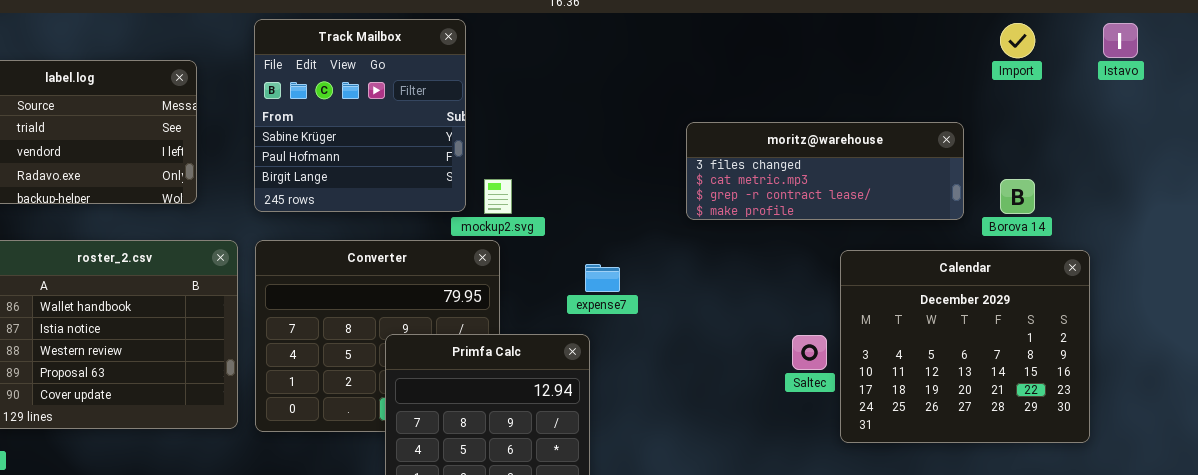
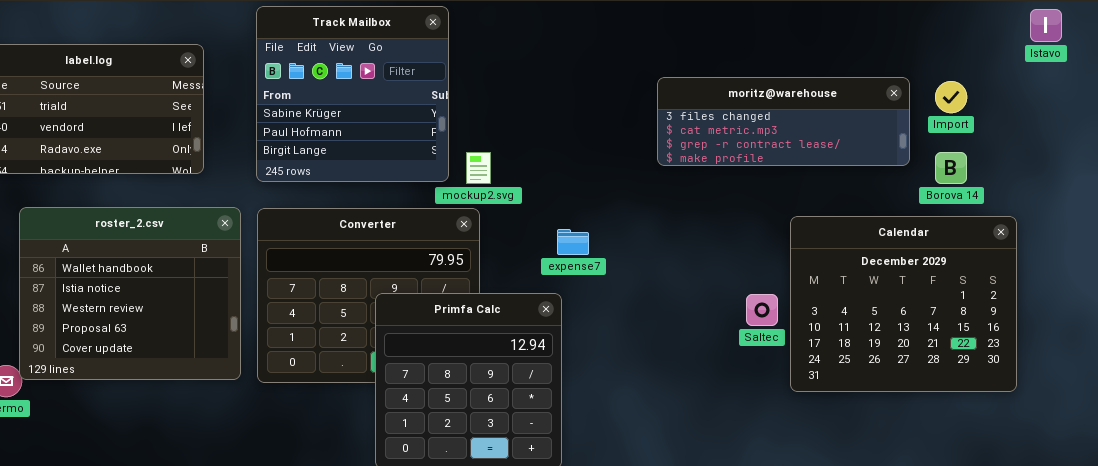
Import: [1000,23,1035,58] -> [935,81,967,113], moved
moritz@warehouse: [686,122,964,220] -> [657,77,910,166], moved

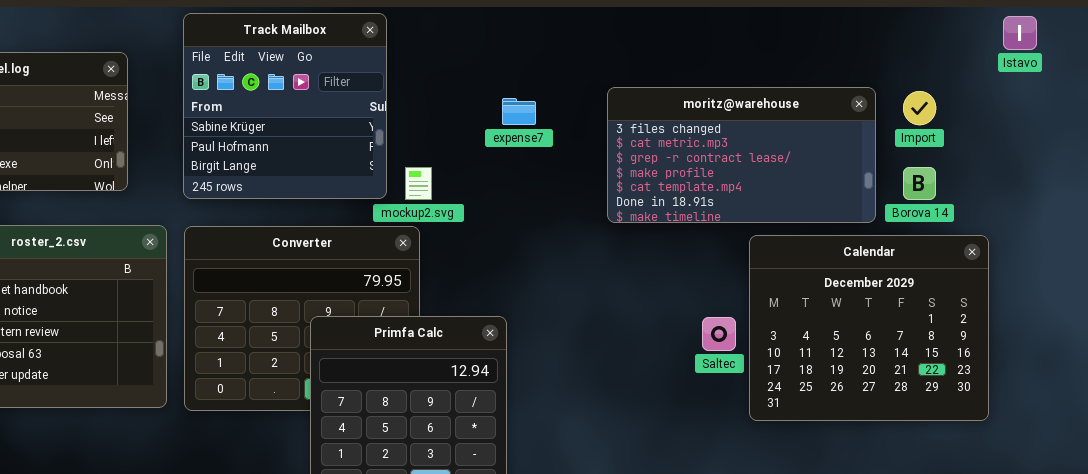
moritz@warehouse: [657,77,910,166] -> [607,87,876,223], resized
expense7: [557,229,589,255] -> [502,98,536,125], moved

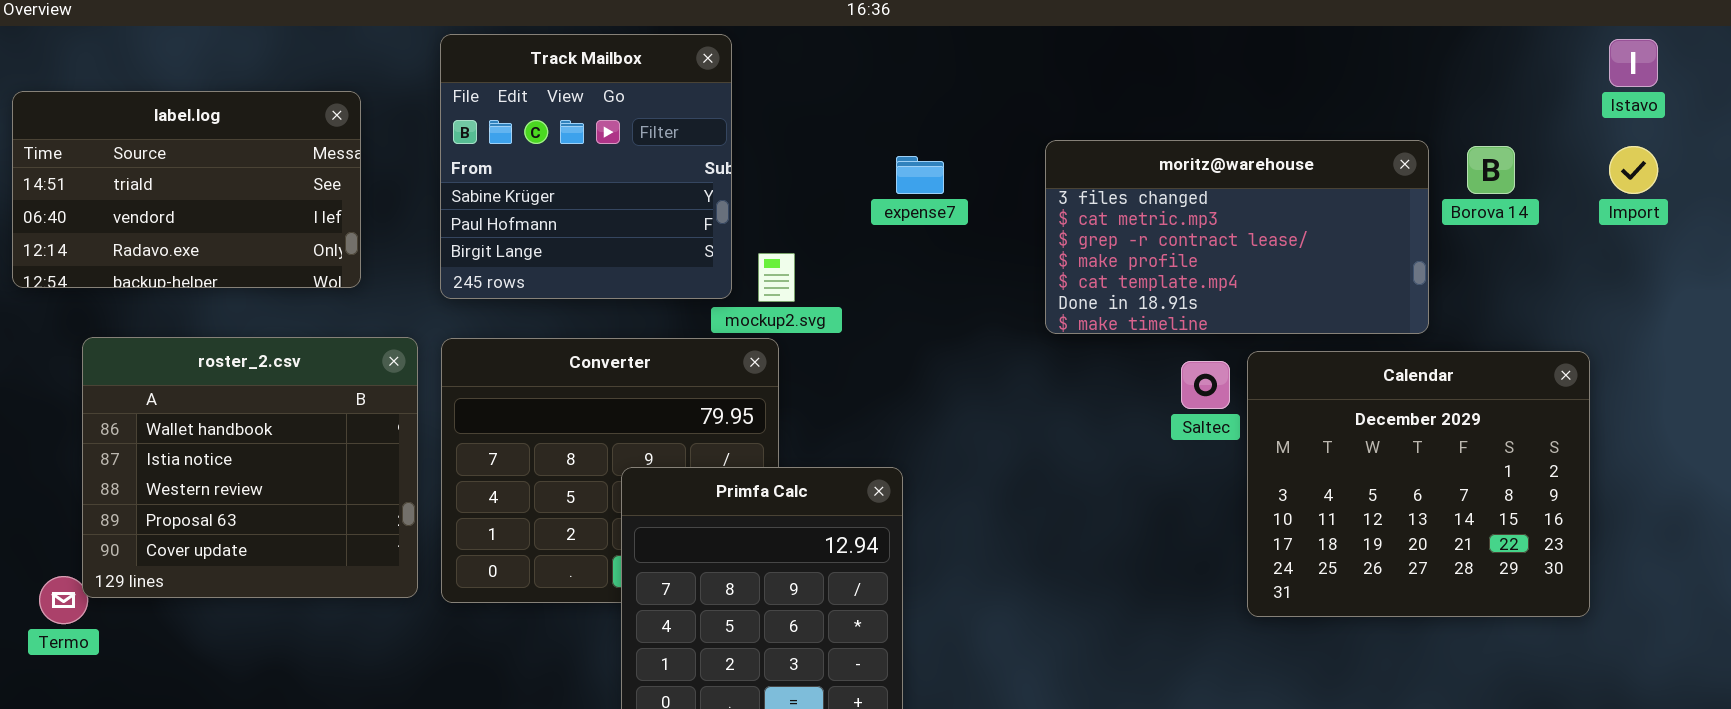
Import: [903,91,936,125] -> [1609,146,1658,194], moved
Borova 14: [903,167,936,200] -> [1467,146,1515,194], moved
Saltec: [702,317,736,351] -> [1181,361,1230,409], moved

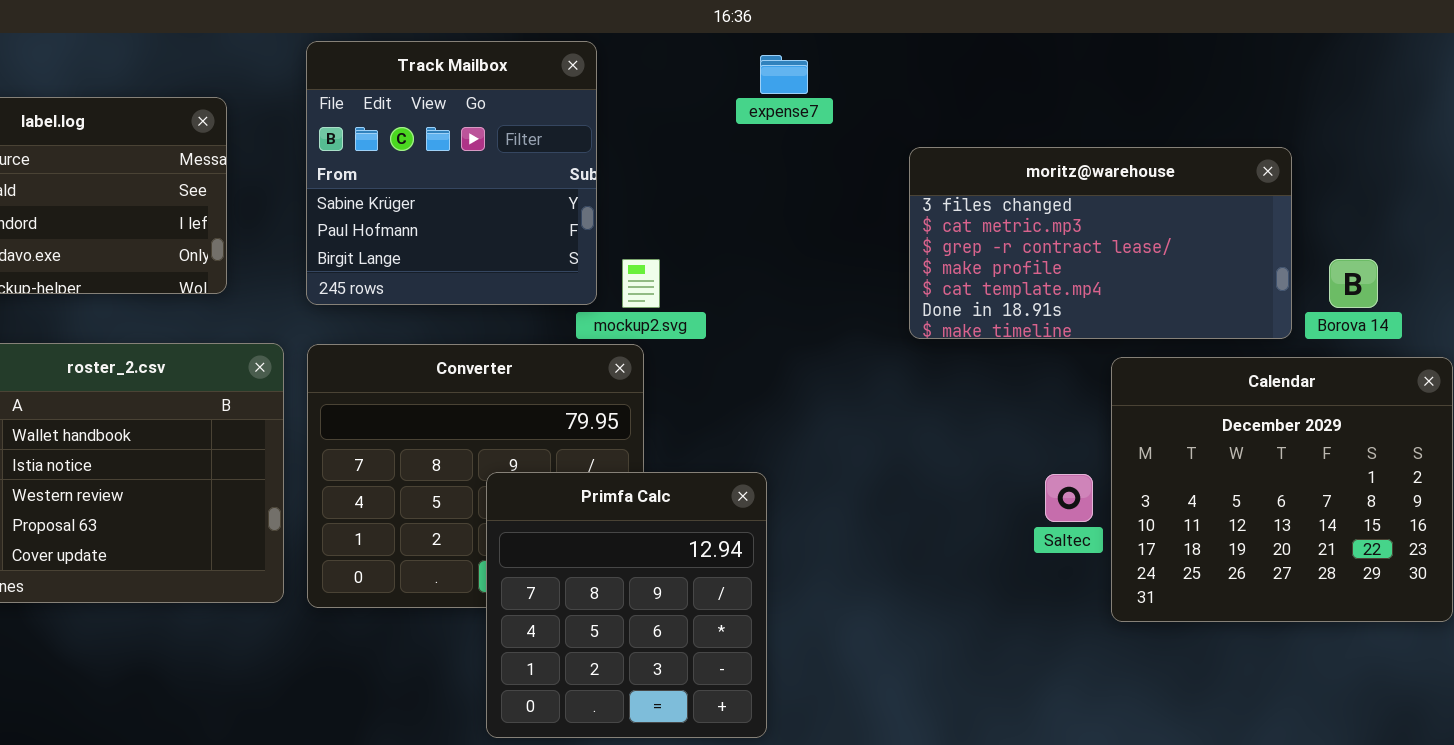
Borova 14: [1467,146,1515,194] -> [1329,259,1378,308], moved
expense7: [896,156,944,194] -> [760,55,808,94], moved
Saltec: [1181,361,1230,409] -> [1045,474,1093,522], moved

